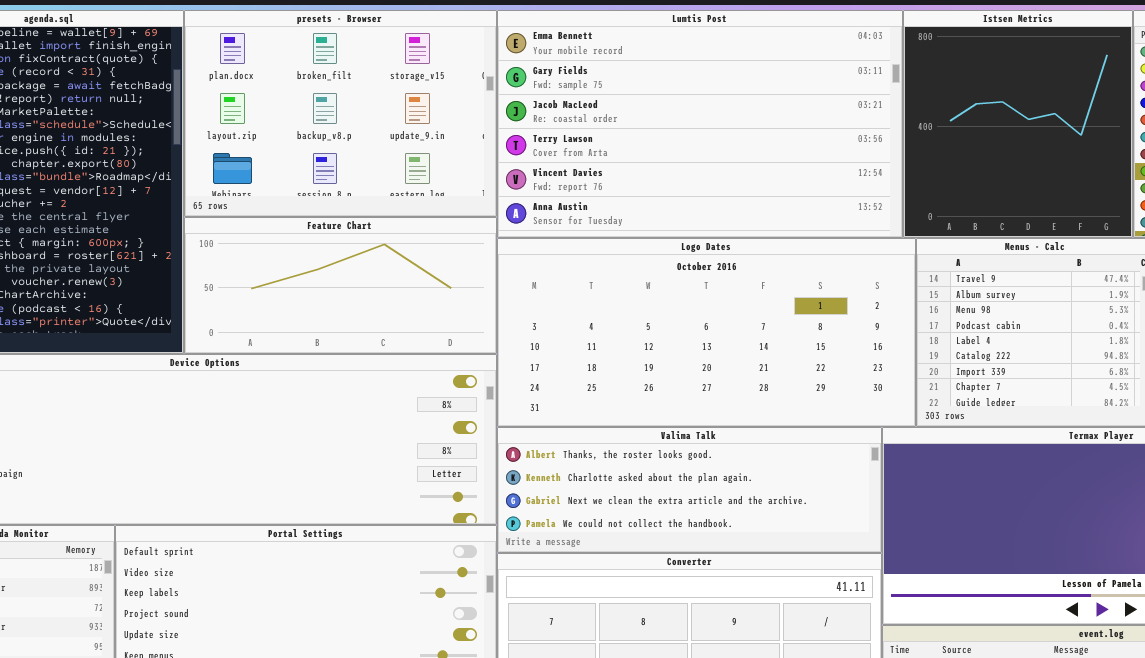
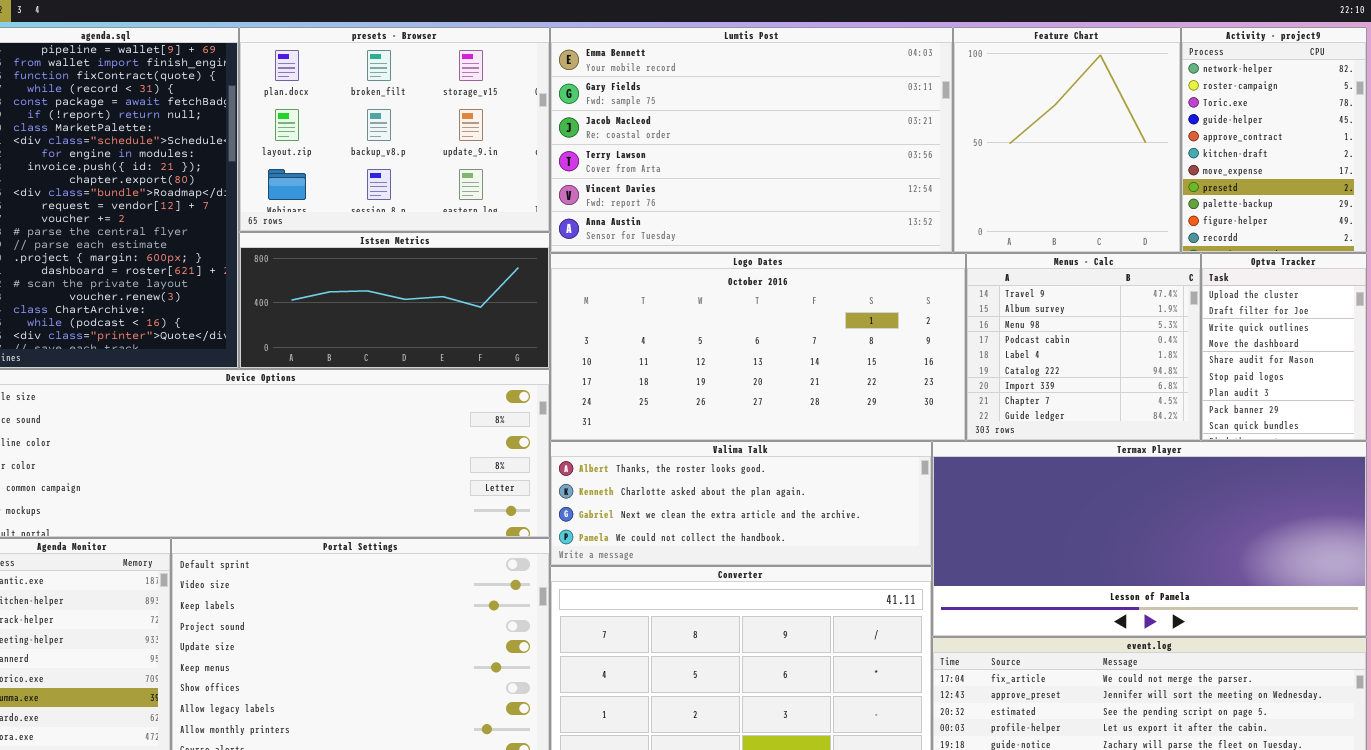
Istsen Metrics: [903,10,1133,238] -> [239,232,550,369], moved, resized
Feature Chart: [184,217,497,354] -> [953,27,1181,253], moved, resized

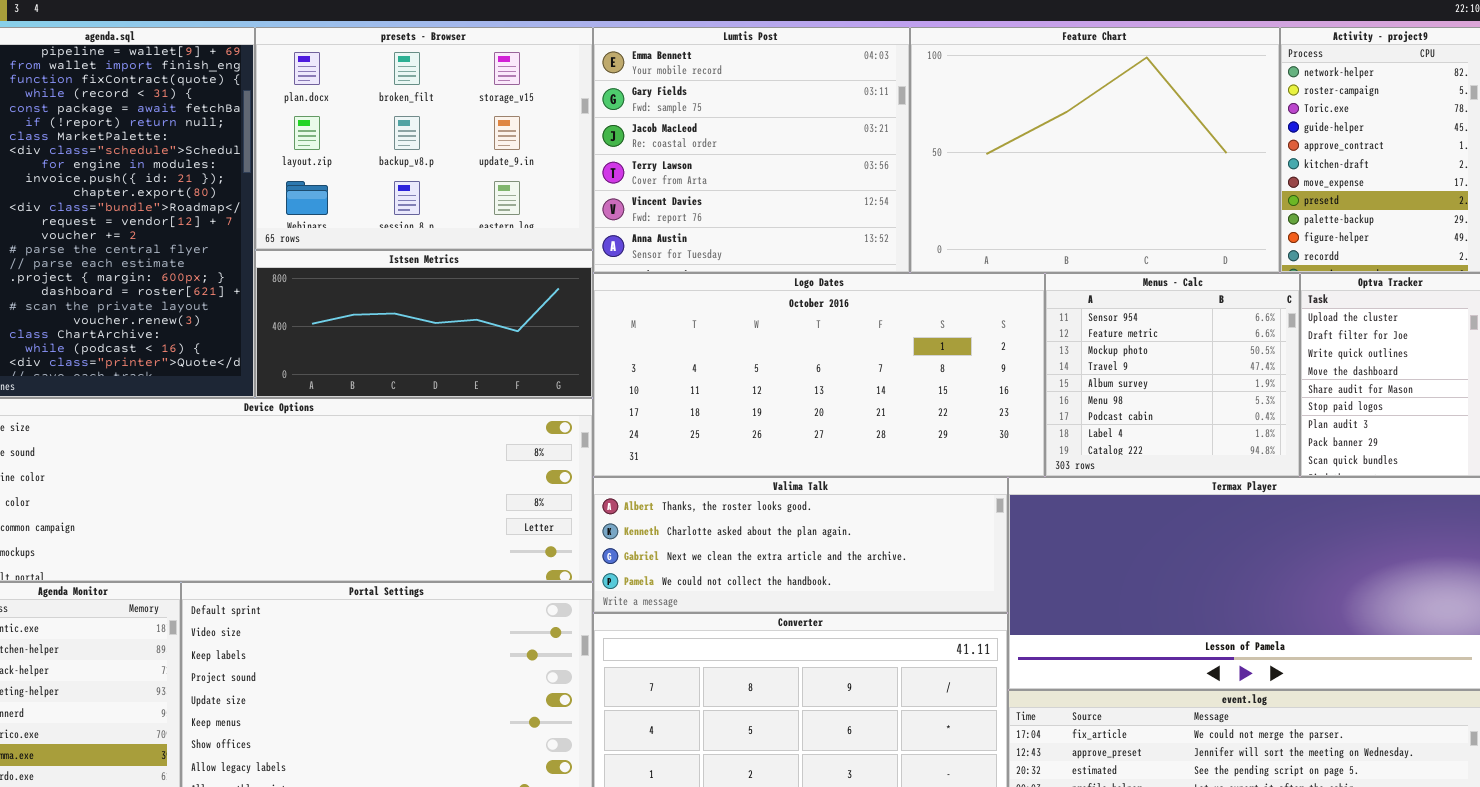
Lumtis Post: [550,27,953,253] -> [593,27,910,273], resized
Feature Chart: [953,27,1181,253] -> [910,27,1280,273], resized
Menus - Calc: [966,253,1201,441] -> [1045,273,1300,477], scrolled up 3 rows

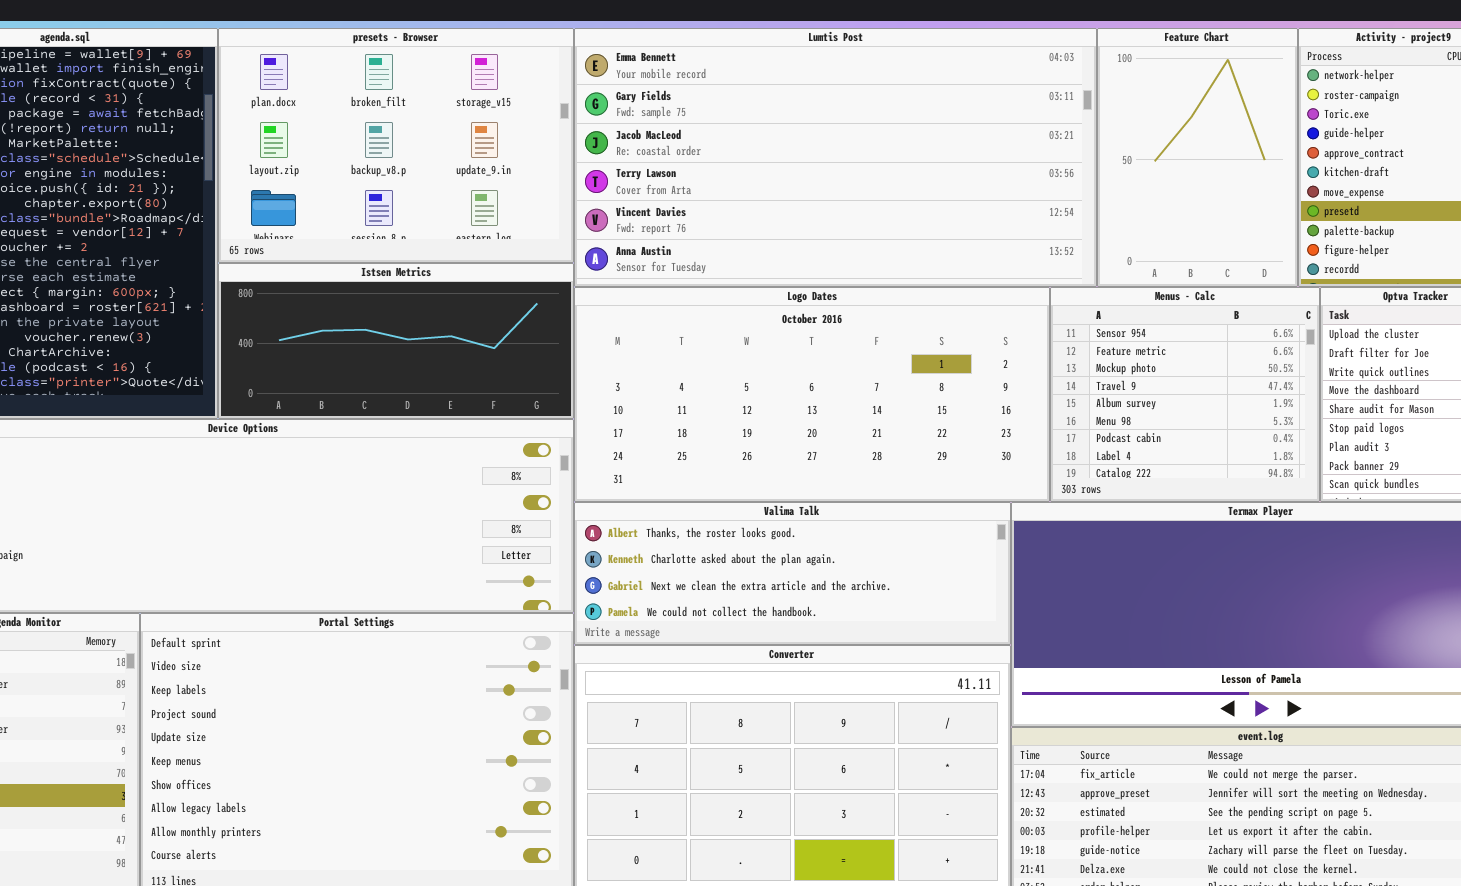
Lumtis Post: [593,27,910,273] -> [574,28,1097,287], resized
Feature Chart: [910,27,1280,273] -> [1097,28,1298,287], resized

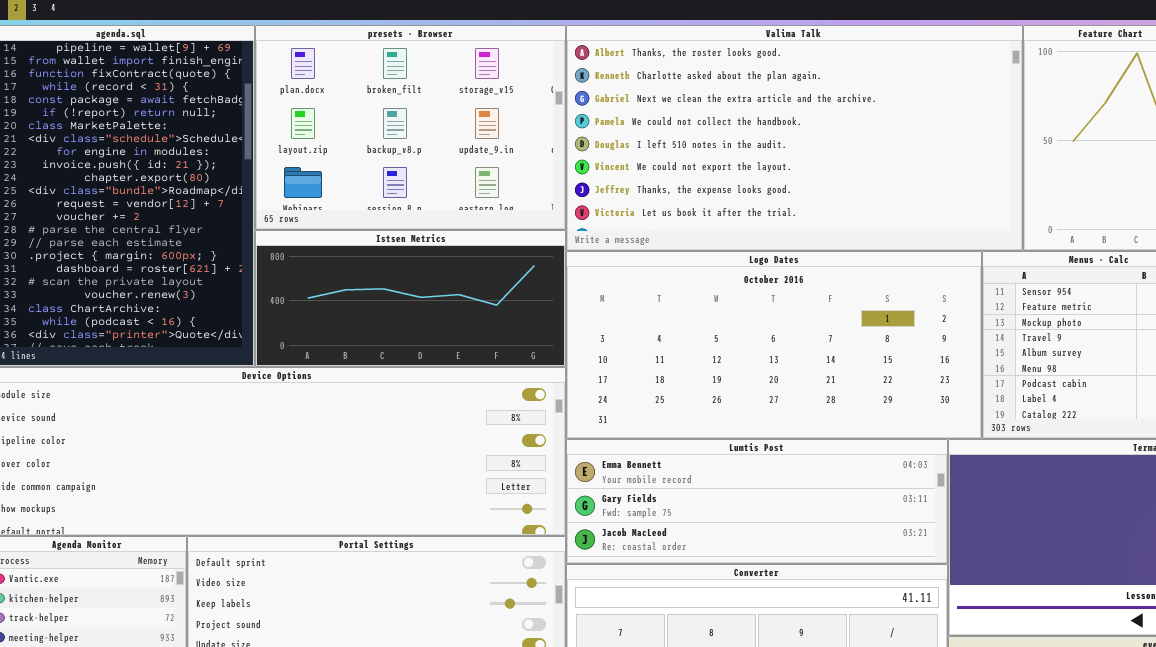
Lumtis Post: [574,28,1097,287] -> [566,439,948,564], moved, resized
Valima Talk: [574,502,1011,645] -> [566,25,1023,251], moved, resized

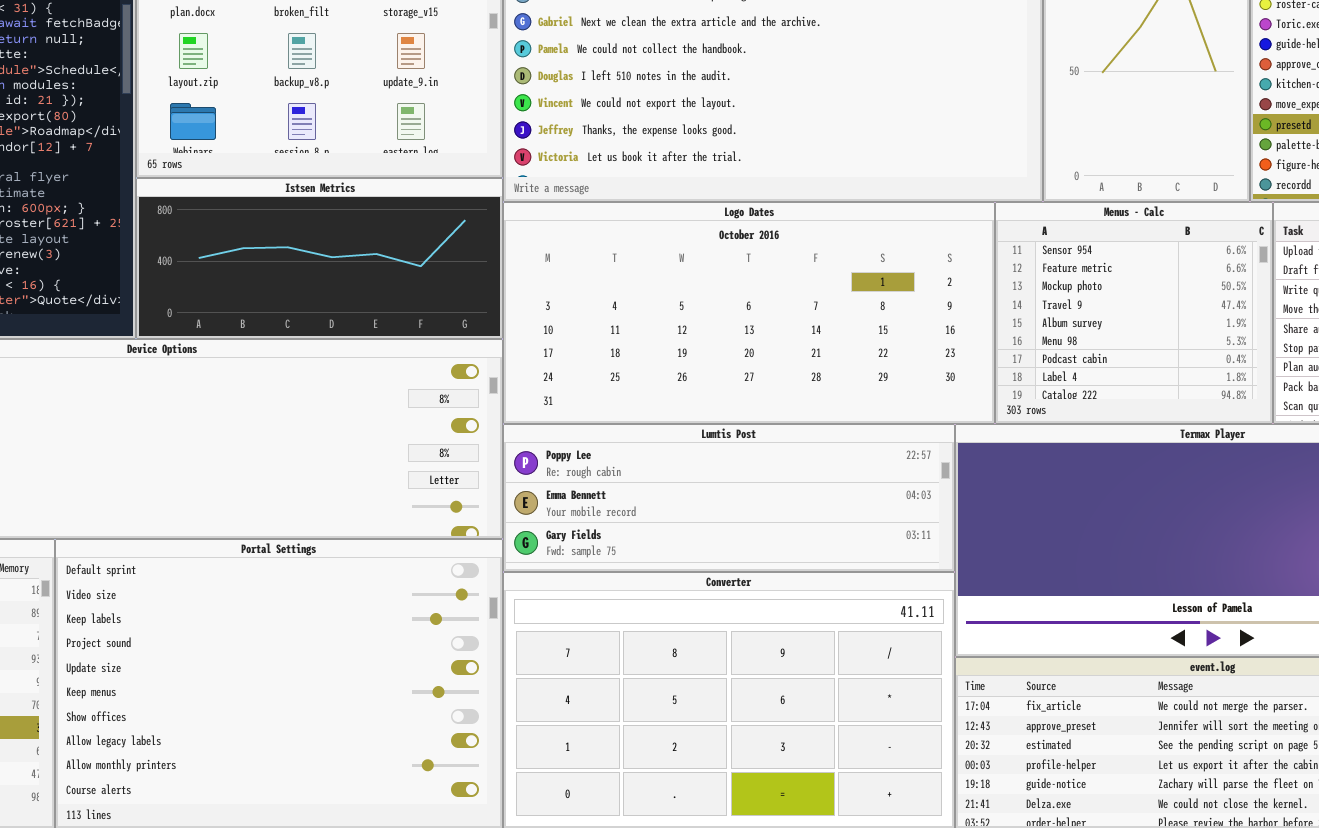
Lumtis Post: [566,439,948,564] -> [503,424,955,572], scrolled up 1 row

